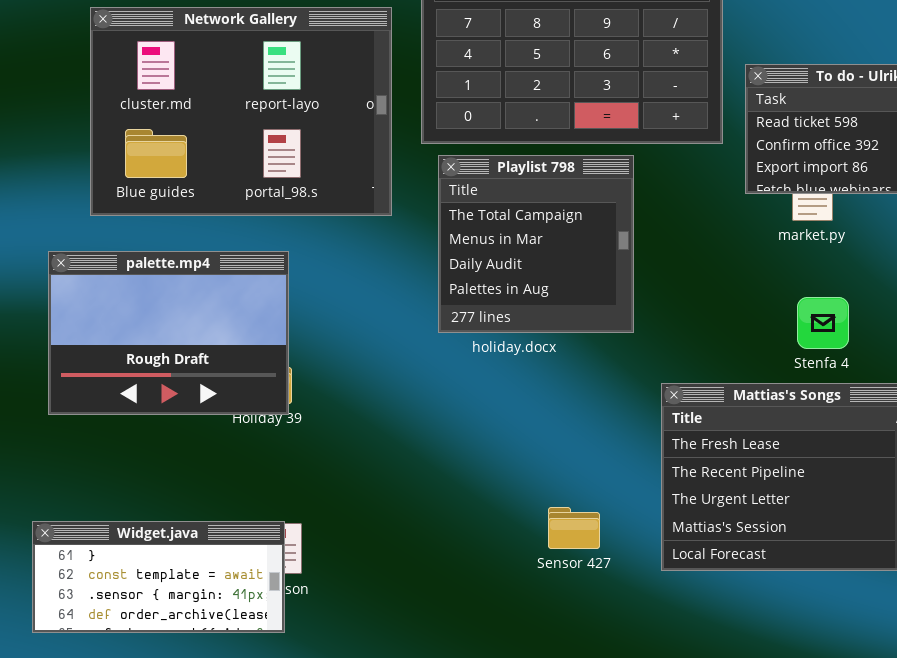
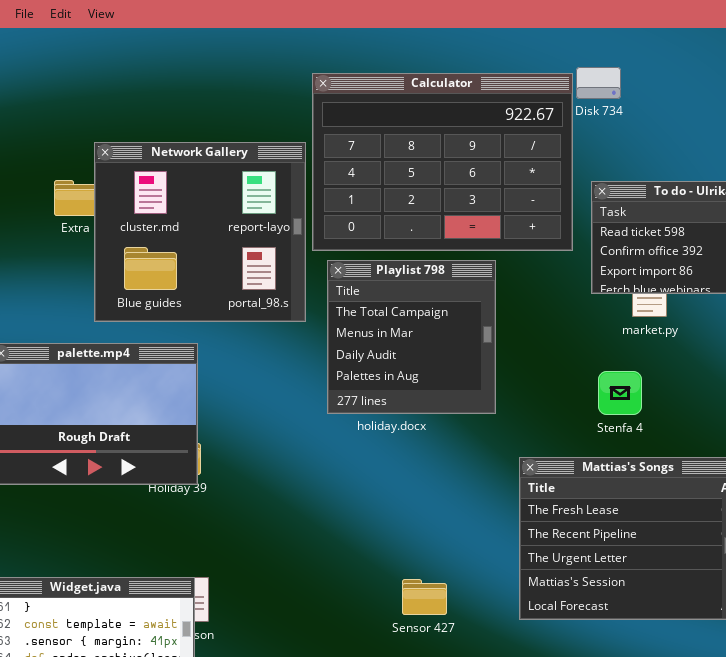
Network Gallery: [90,7,392,216] -> [94,142,306,322], moved, resized
Stenfa 4: [797,297,849,349] -> [598,371,642,415], moved
Sensor 427: [548,507,600,549] -> [402,579,447,615], moved

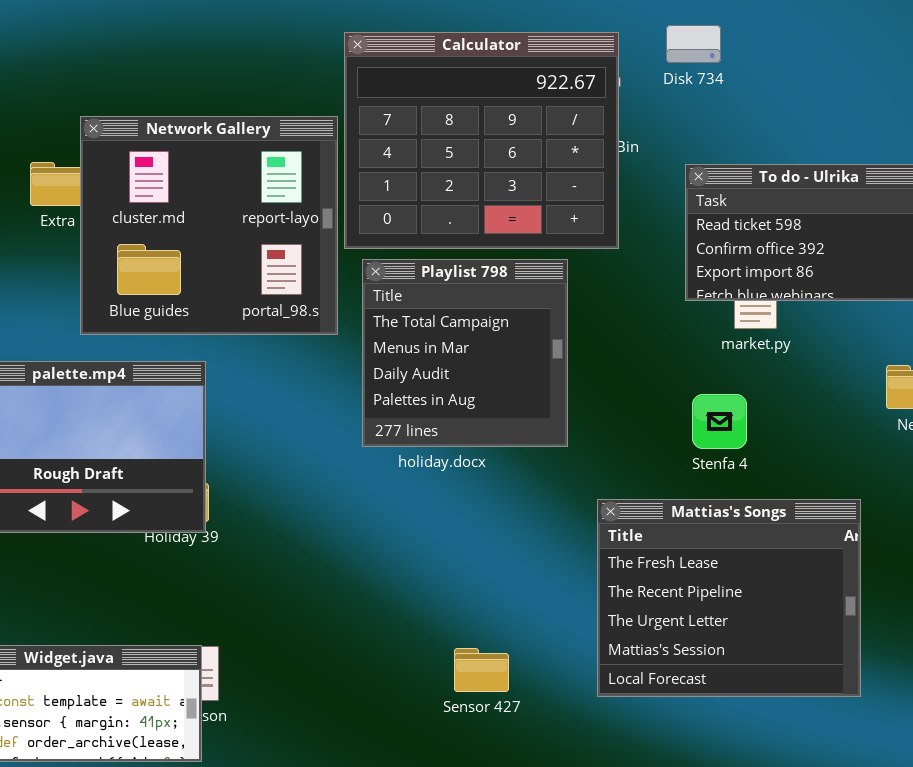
Calculator: [312,73,573,251] -> [344,32,619,249], resized

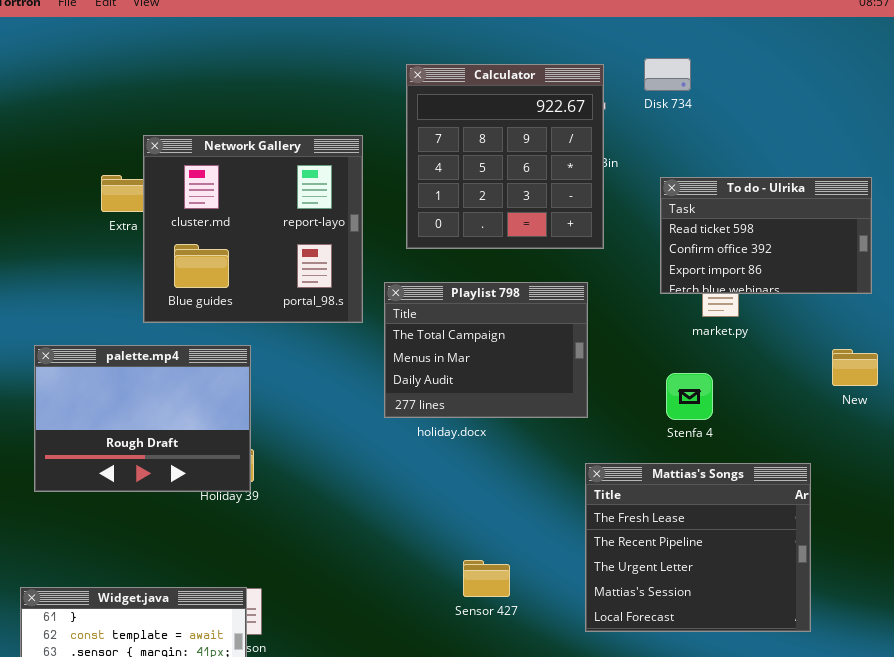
Calculator: [344,32,619,249] -> [406,64,604,249], resized
Playlist 798: [362,259,568,447] -> [384,282,588,418], resized
Sensor 427: [454,648,509,692] -> [463,560,510,597], moved

